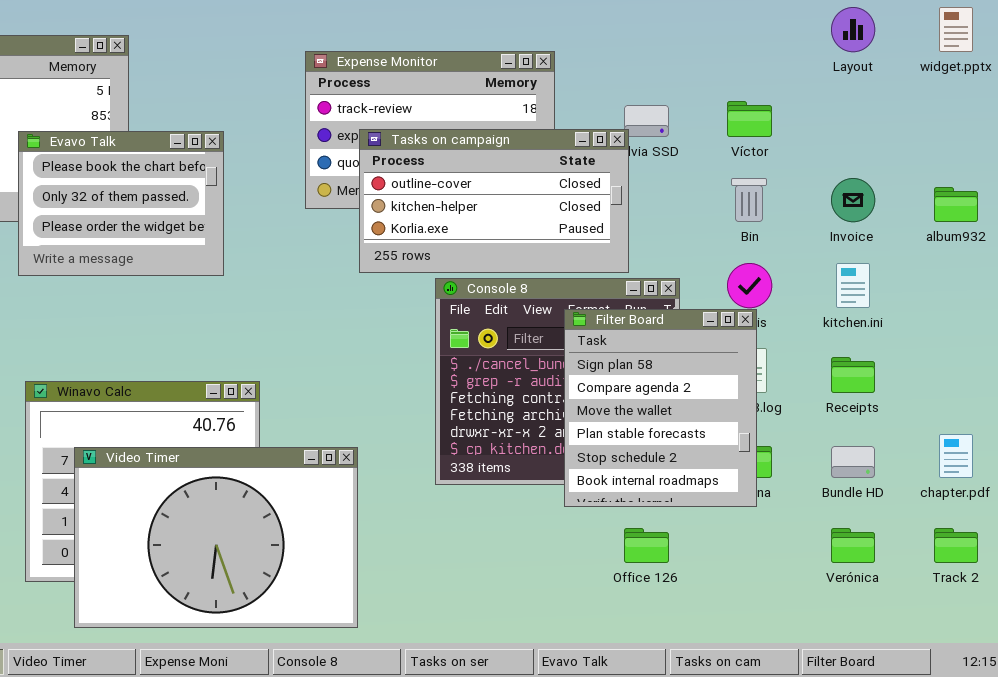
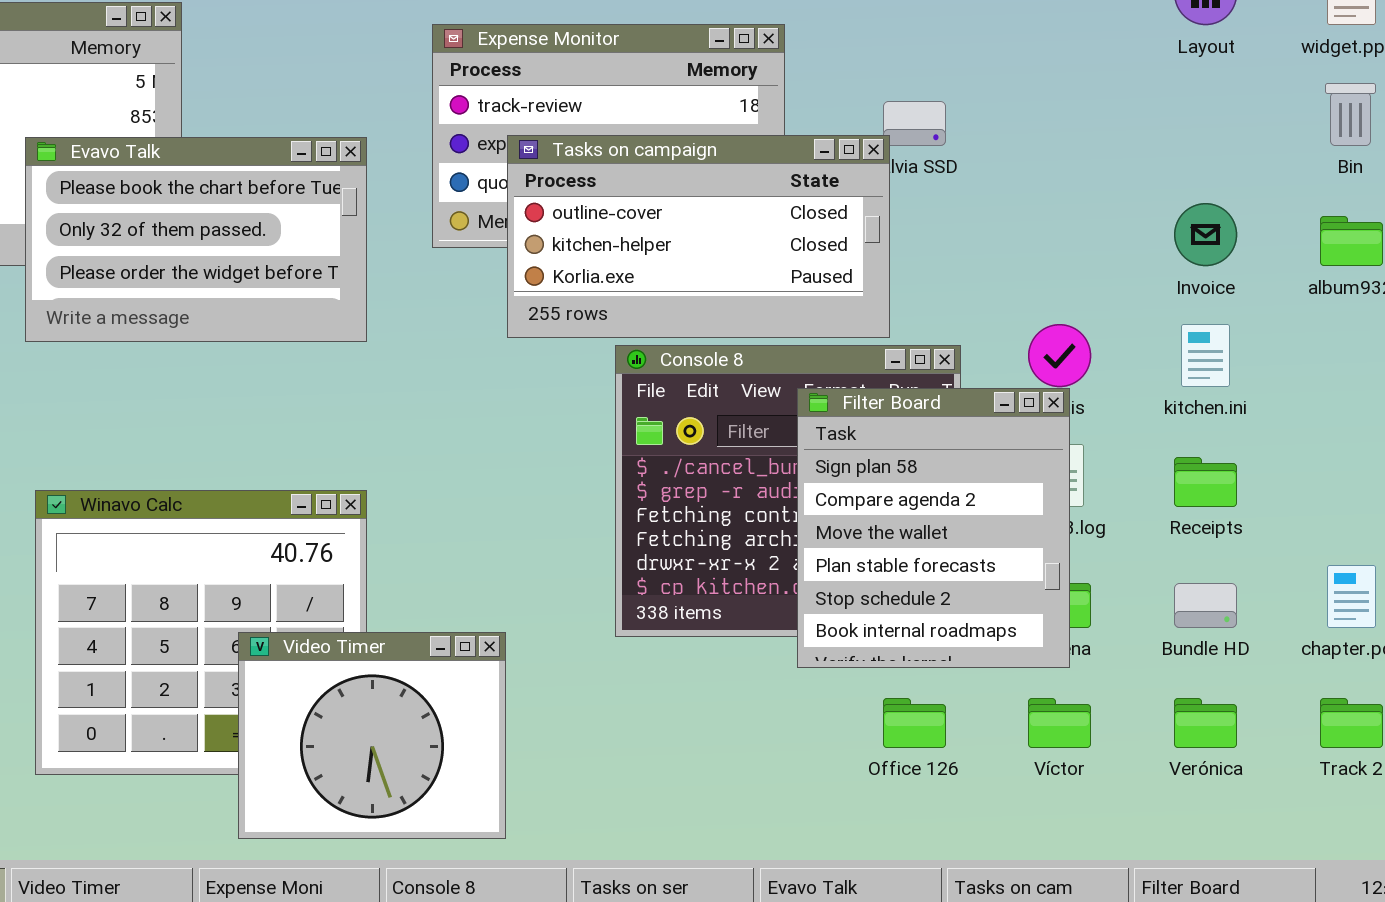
Víctor: [727,101,772,137] -> [1028,698,1091,748], moved
Evavo Talk: [18,131,224,276] -> [25,137,367,342], resized
Bin: [731,178,767,222] -> [1325,83,1376,146], moved
Video Timer: [74,447,358,628] -> [238,632,506,839], resized

